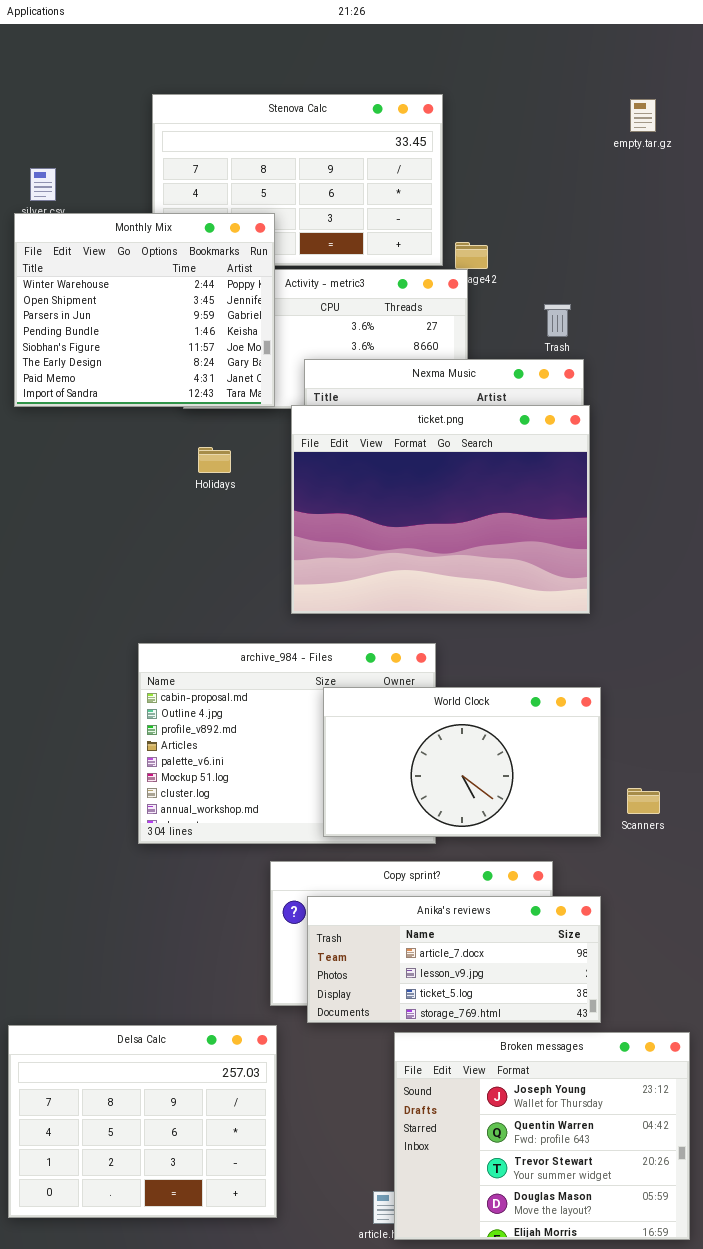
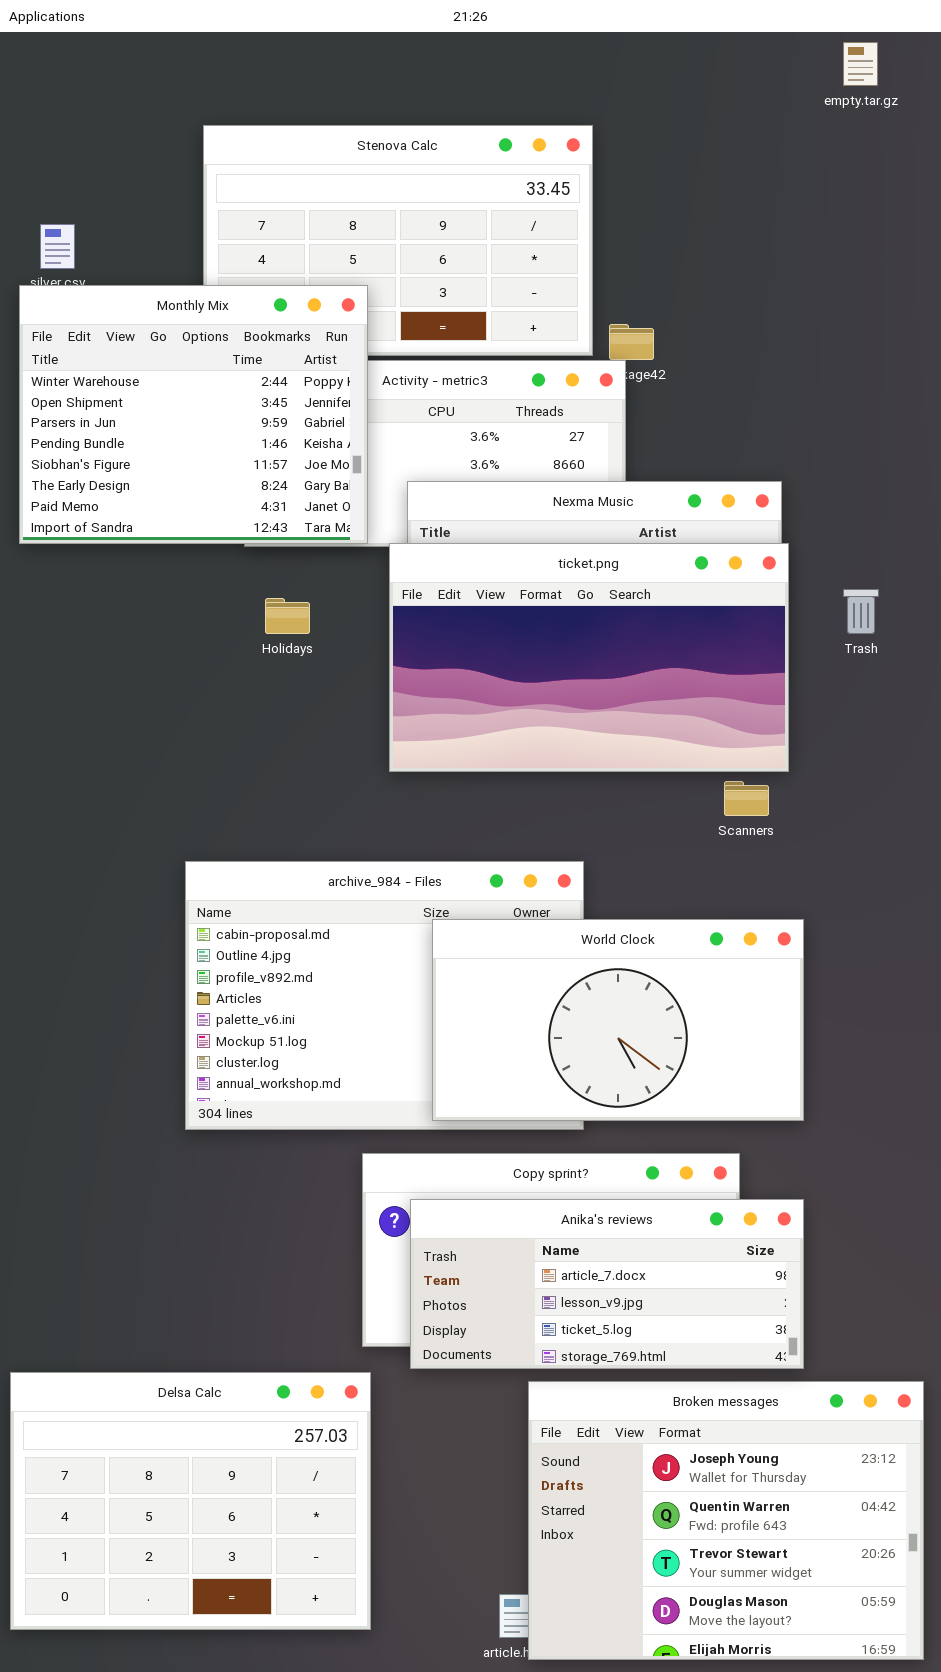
empty.tar.gz: [630,99,656,132] -> [843,42,878,86], moved
Trash: [544,304,571,337] -> [843,589,879,634], moved
ticket.png: [291,405,590,614] -> [389,543,789,772], resized
Scanners: [627,788,660,814] -> [724,781,769,816], moved

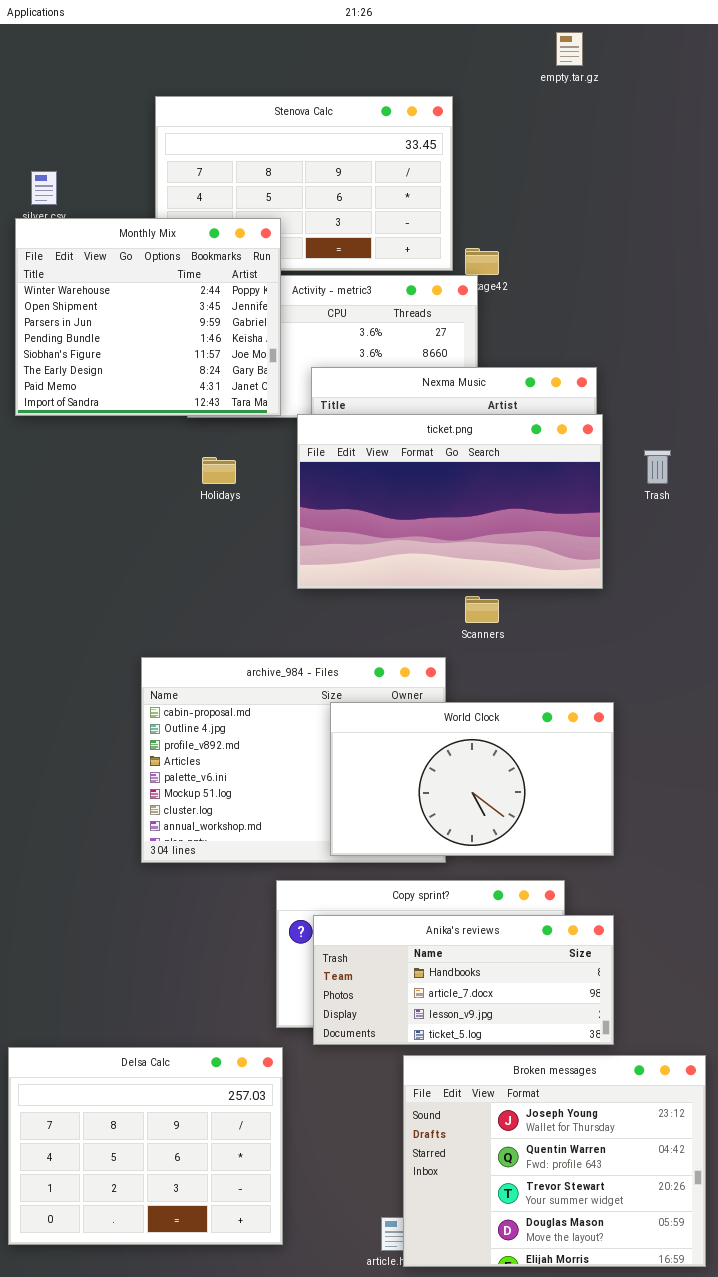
empty.tar.gz: [843,42,878,86] -> [556,32,583,66], moved
Scanners: [724,781,769,816] -> [465,596,499,623], moved
Anika's reviews: [410,1199,804,1369] -> [313,915,614,1045], scrolled up 1 row

